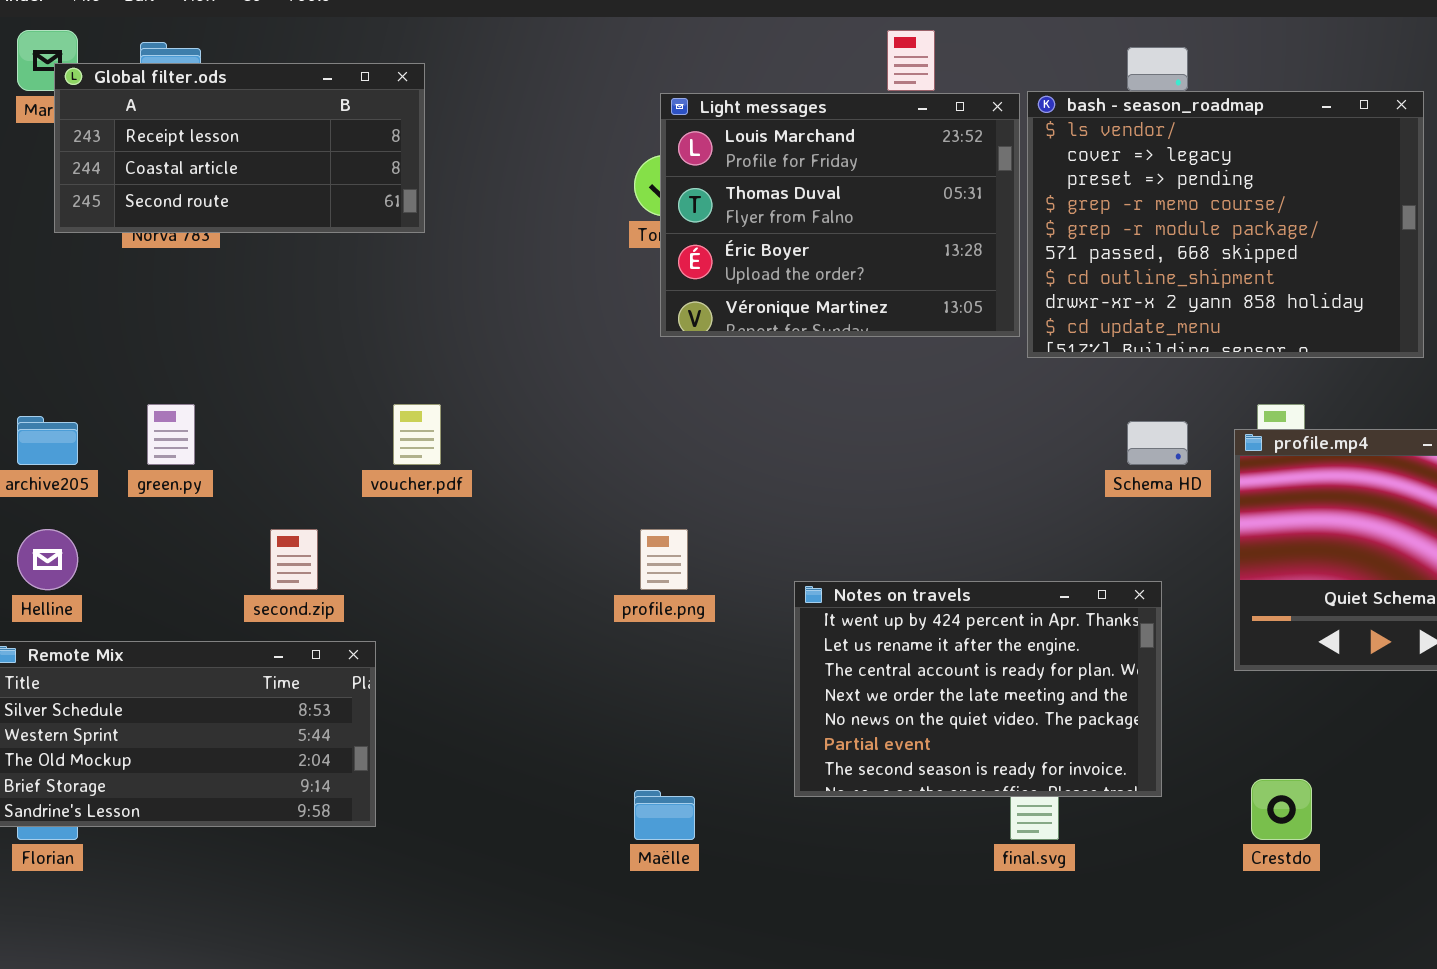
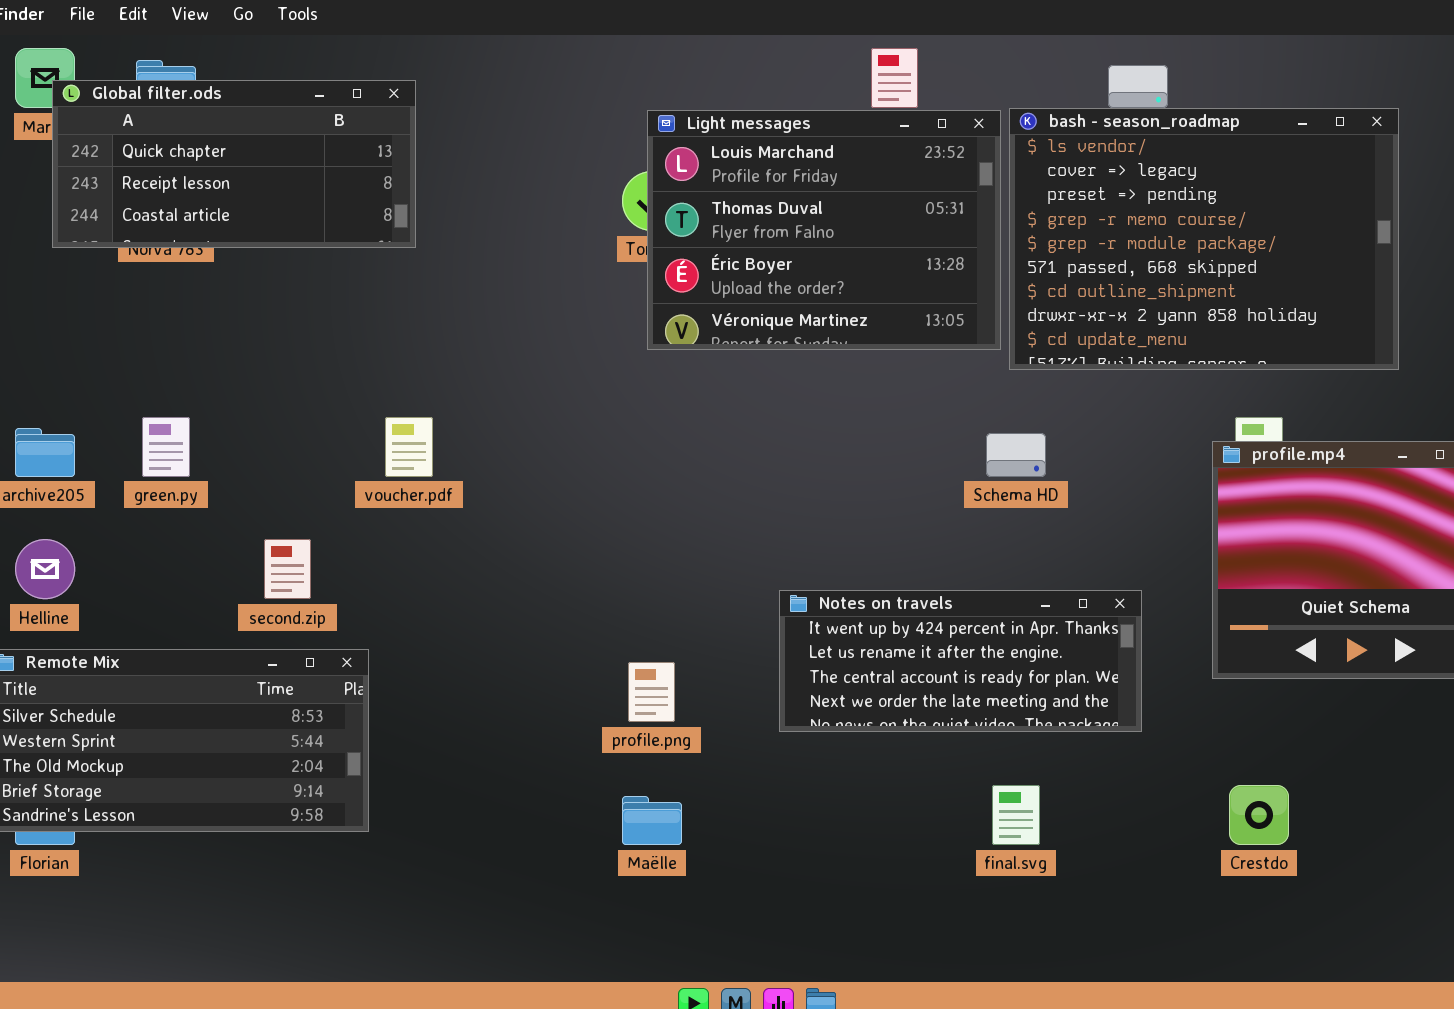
Global filter.ods: [54,63,425,233] -> [52,80,416,248], scrolled up 1 row
Schema HD: [1127,421,1188,465] -> [986,433,1046,477], moved
profile.png: [640,529,688,590] -> [628,662,675,722], moved
Notes on travels: [794,581,1162,797] -> [779,590,1142,732], resized

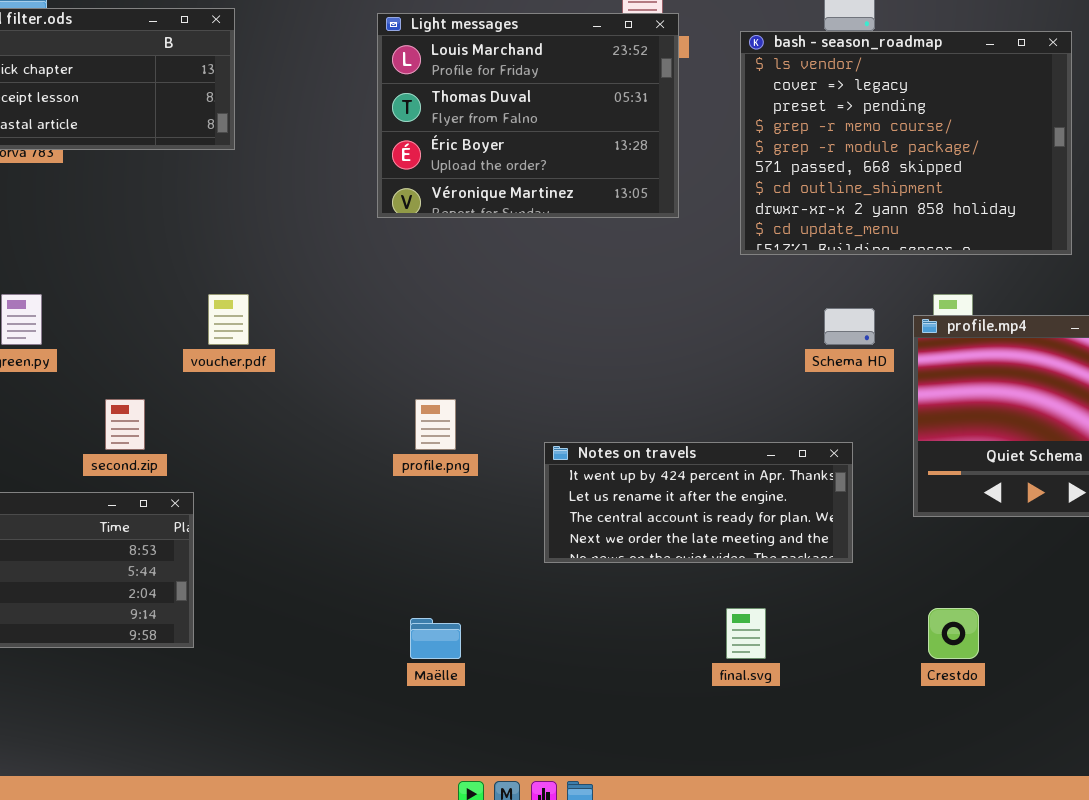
Light messages: [647,110,1001,350] -> [377,13,679,218], moved
Schema HD: [986,433,1046,477] -> [824,308,875,345], moved
profile.png: [628,662,675,722] -> [415,399,456,450], moved

